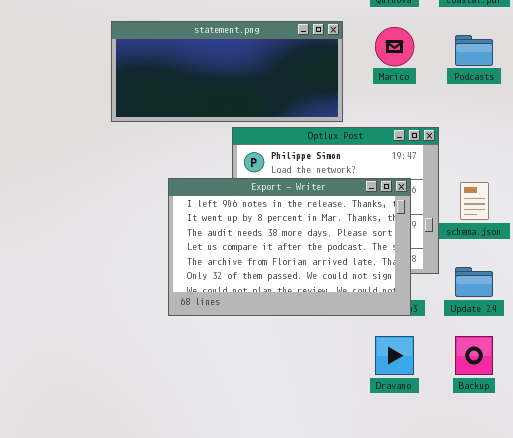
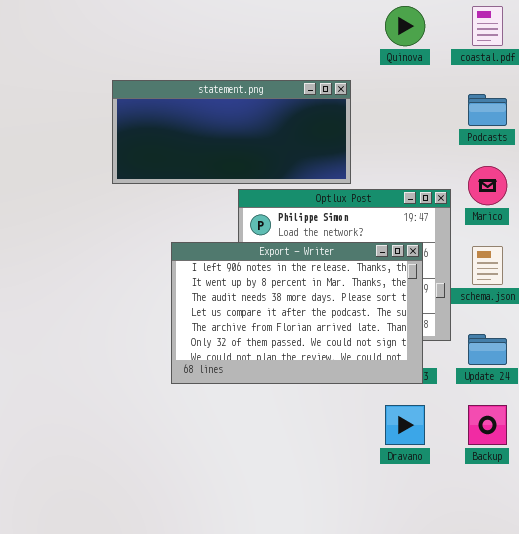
Marico: [375,27,414,66] -> [468,166,507,205], moved

